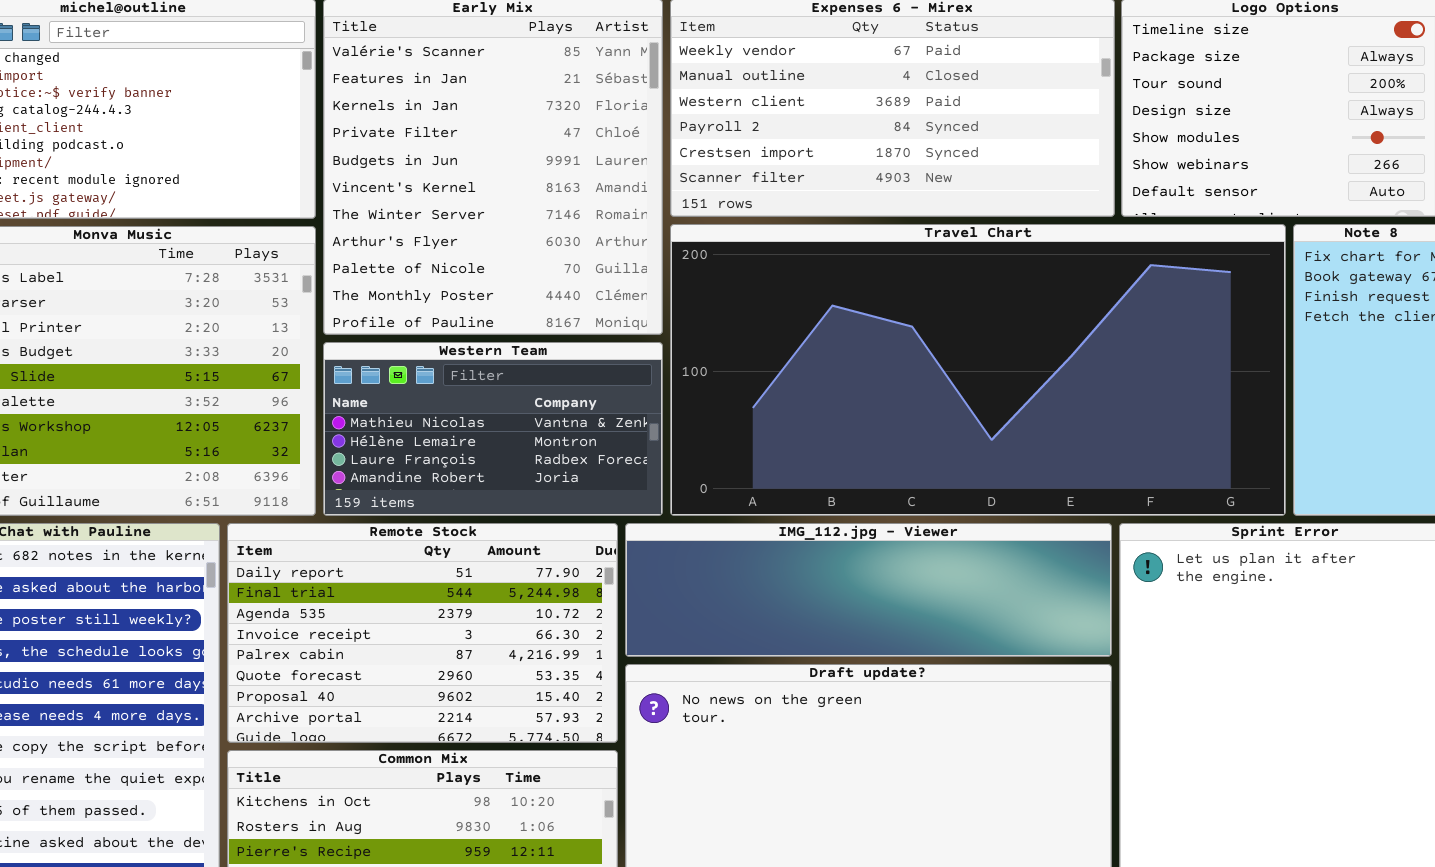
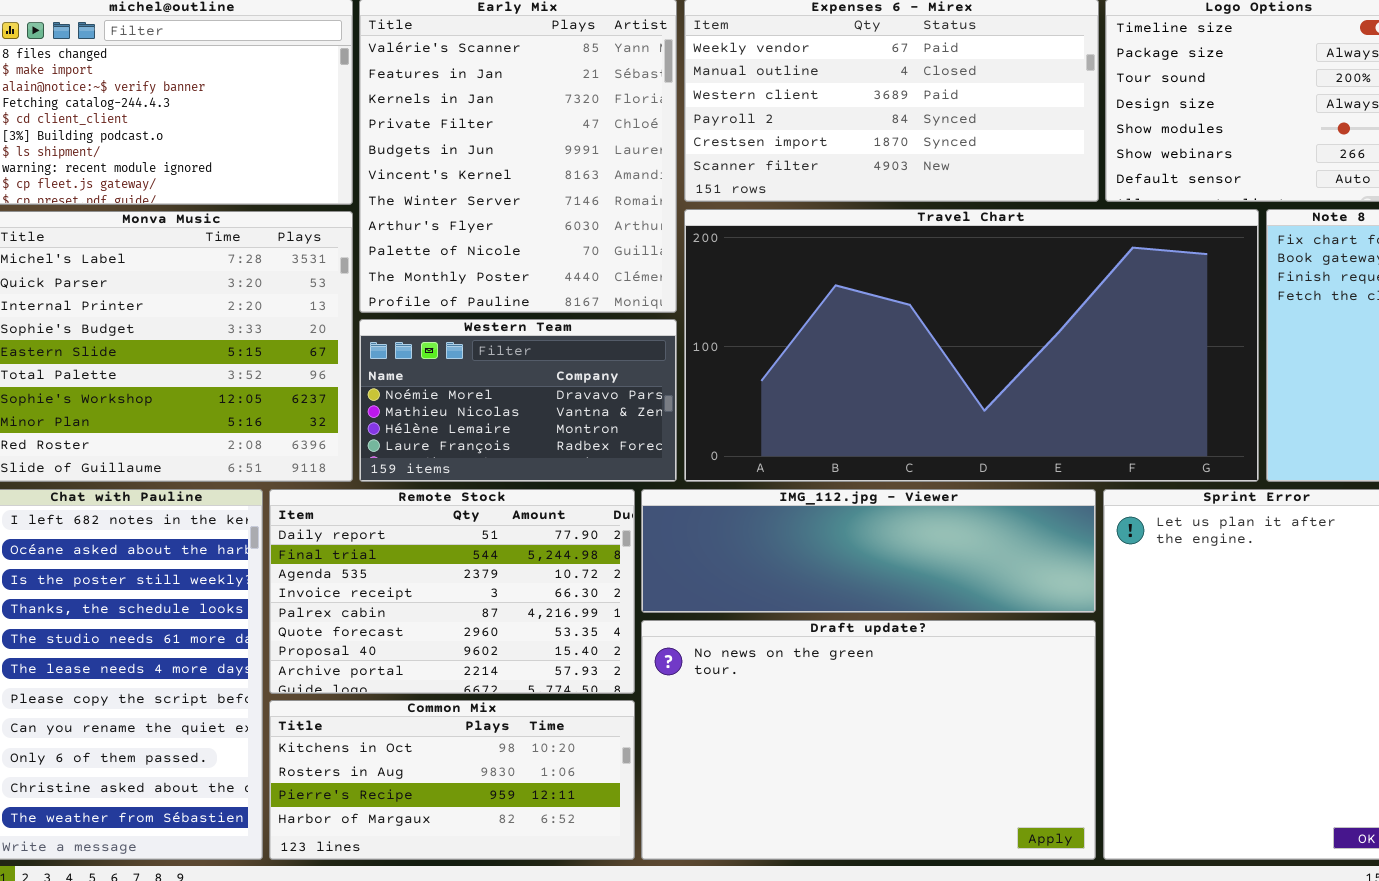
Western Team: [323,342,663,516] -> [359,319,677,482], scrolled up 1 row

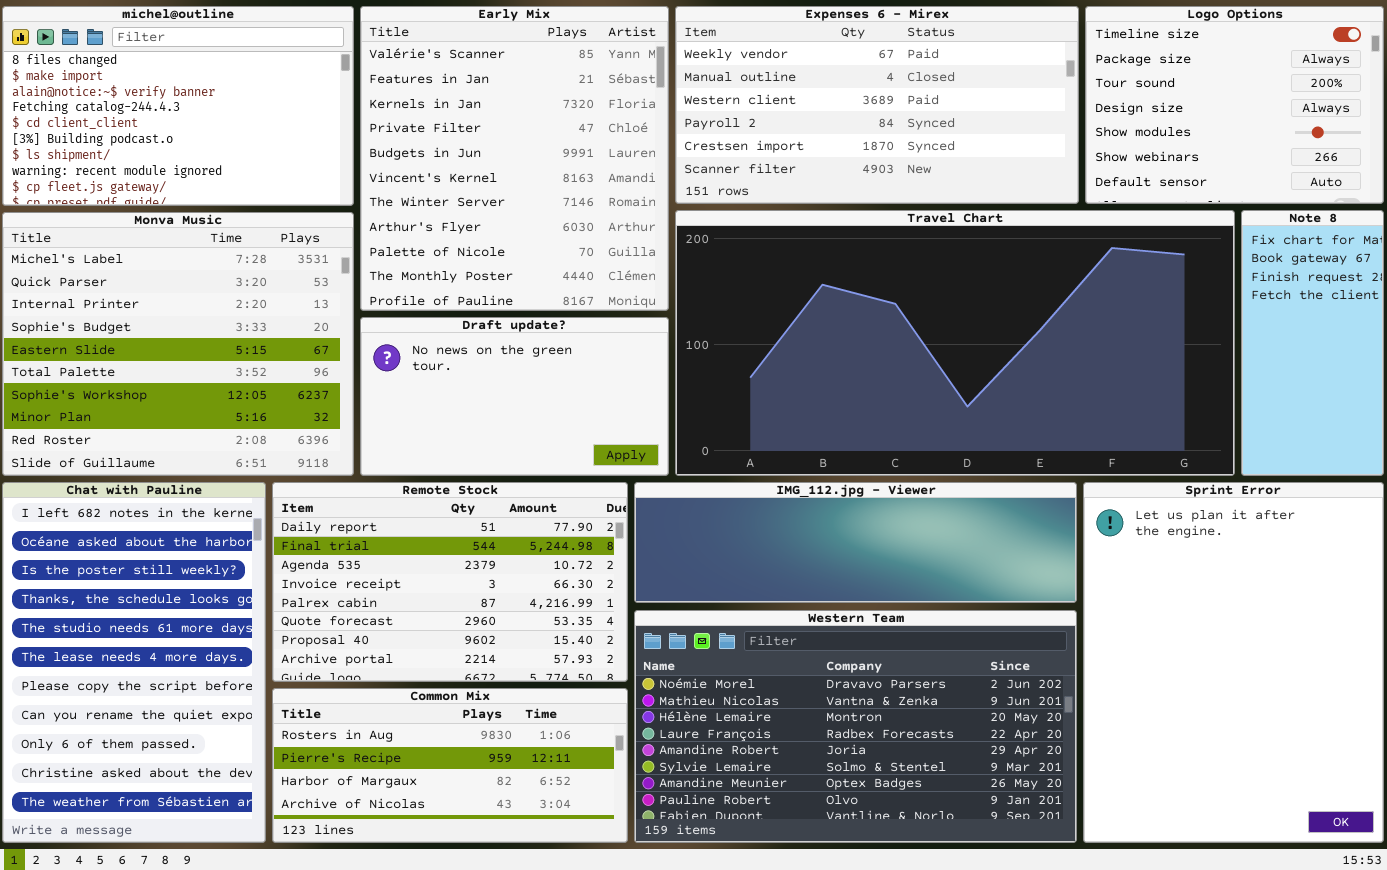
Western Team: [359,319,677,482] -> [634,610,1077,843], moved, resized
Draft update?: [641,620,1096,860] -> [360,317,669,476], moved, resized
Common Mix: [269,700,635,860] -> [272,688,628,843], scrolled down 1 row

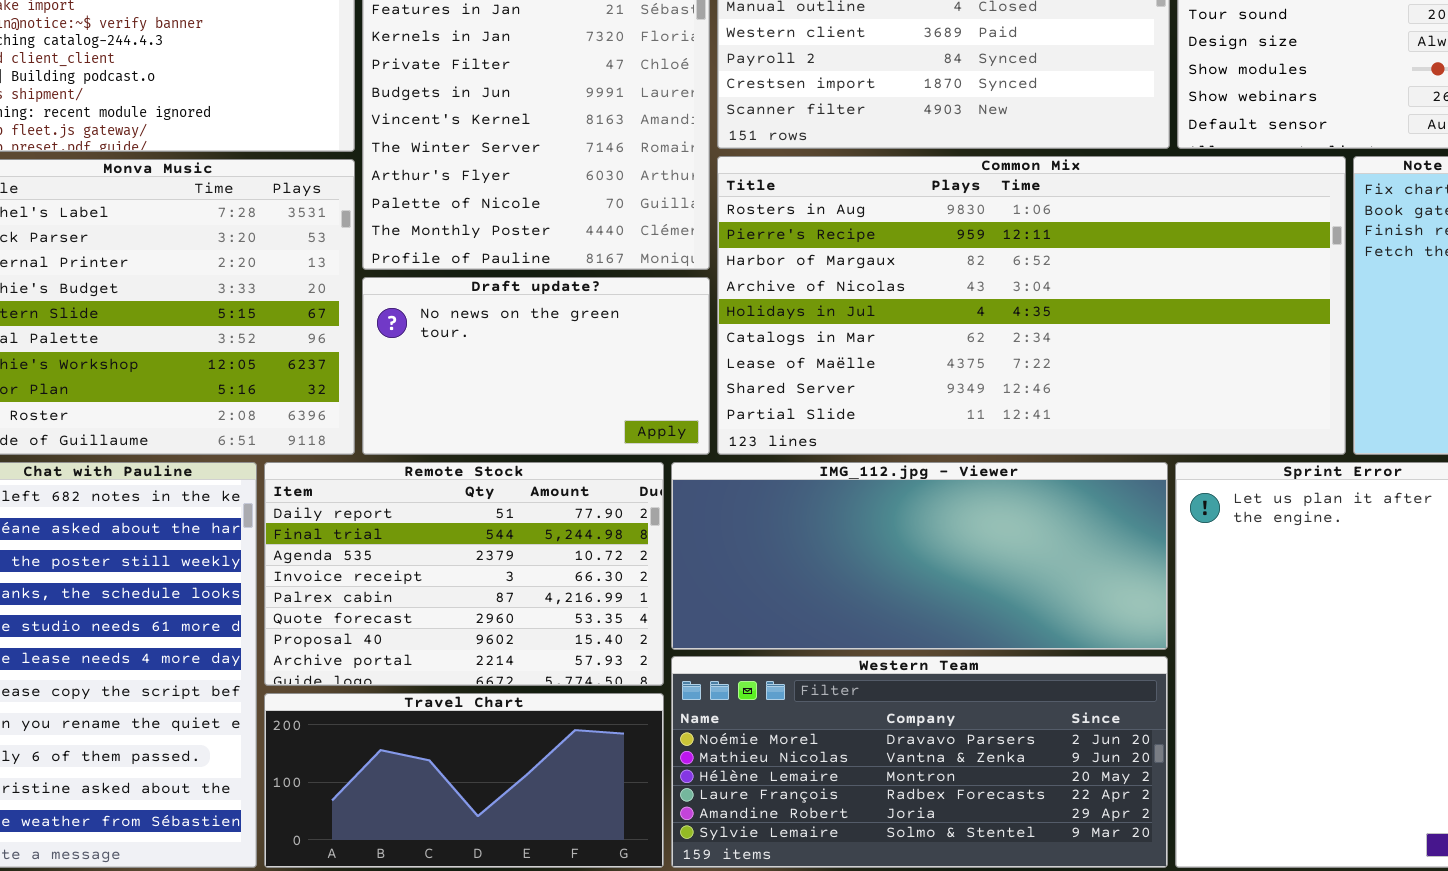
Travel Chart: [675,210,1235,476] -> [264,693,664,868], moved, resized
IMG_112.jpg - Viewer: [634,482,1077,603] -> [671,462,1168,650], resized
Western Team: [634,610,1077,843] -> [671,656,1168,868], resized
Common Mix: [272,688,628,843] -> [717,156,1346,455], moved, resized

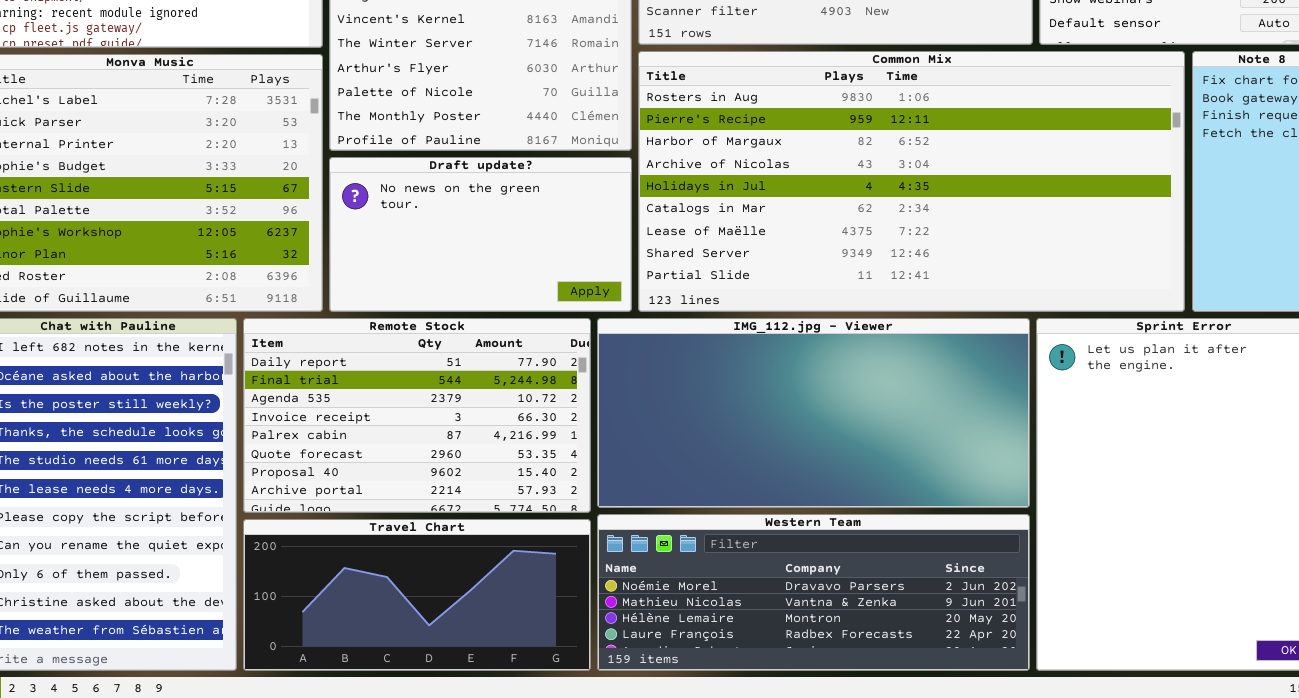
IMG_112.jpg - Viewer: [671,462,1168,650] -> [597,318,1030,508], resized
Western Team: [671,656,1168,868] -> [597,514,1030,671], resized

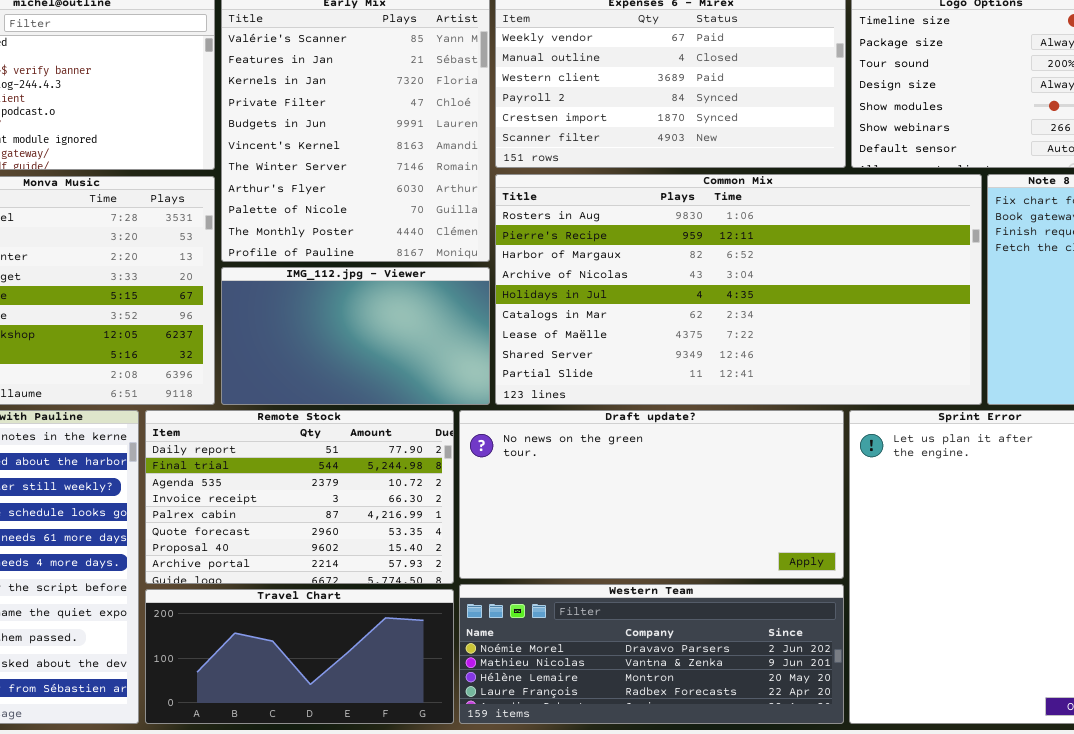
Draft update?: [329,157,632,312] -> [459,410,844,579], moved, resized
IMG_112.jpg - Viewer: [597,318,1030,508] -> [221,267,490,405], moved, resized

